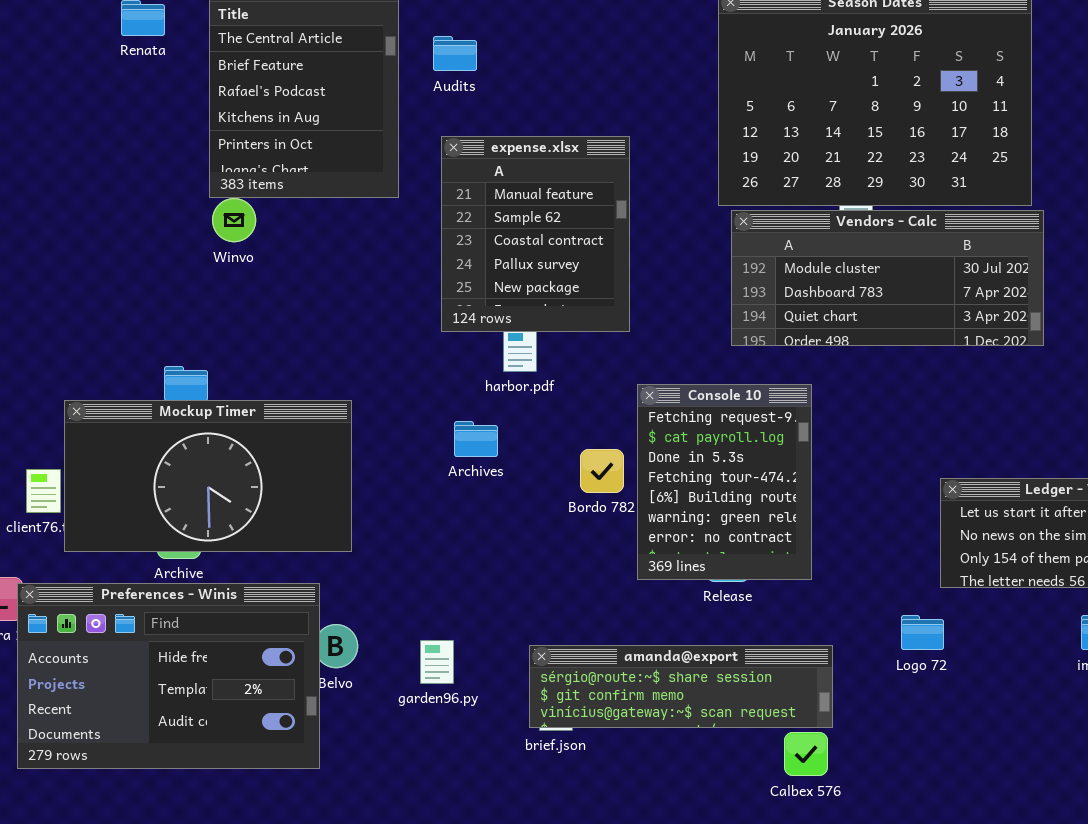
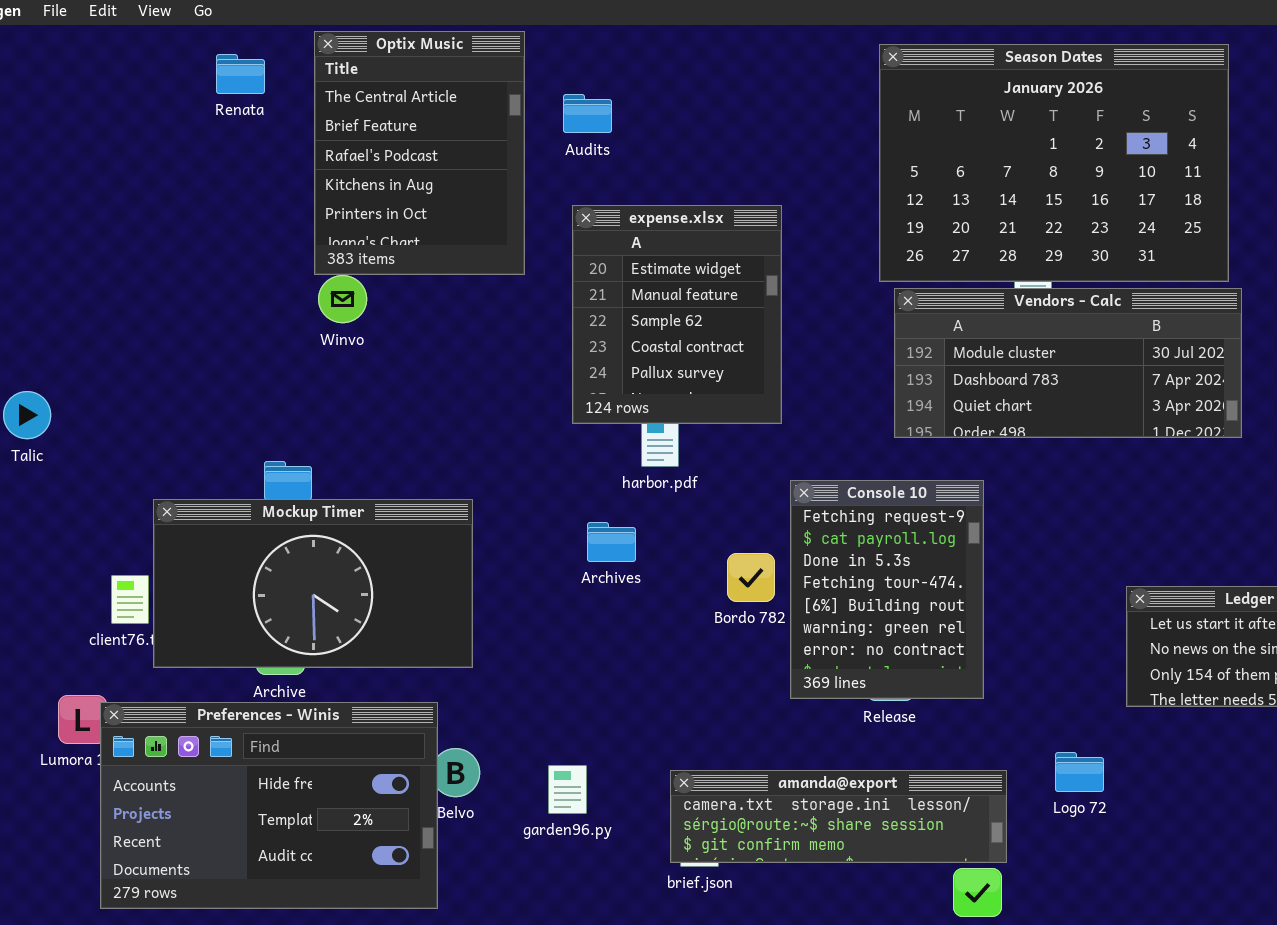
expense.xlsx: [441,136,630,332] -> [572,205,782,424], scrolled up 1 row
Logo 72: [901,615,944,650] -> [1055,752,1104,792], moved
amanda@export: [529,645,833,728] -> [670,770,1007,863], scrolled up 1 row

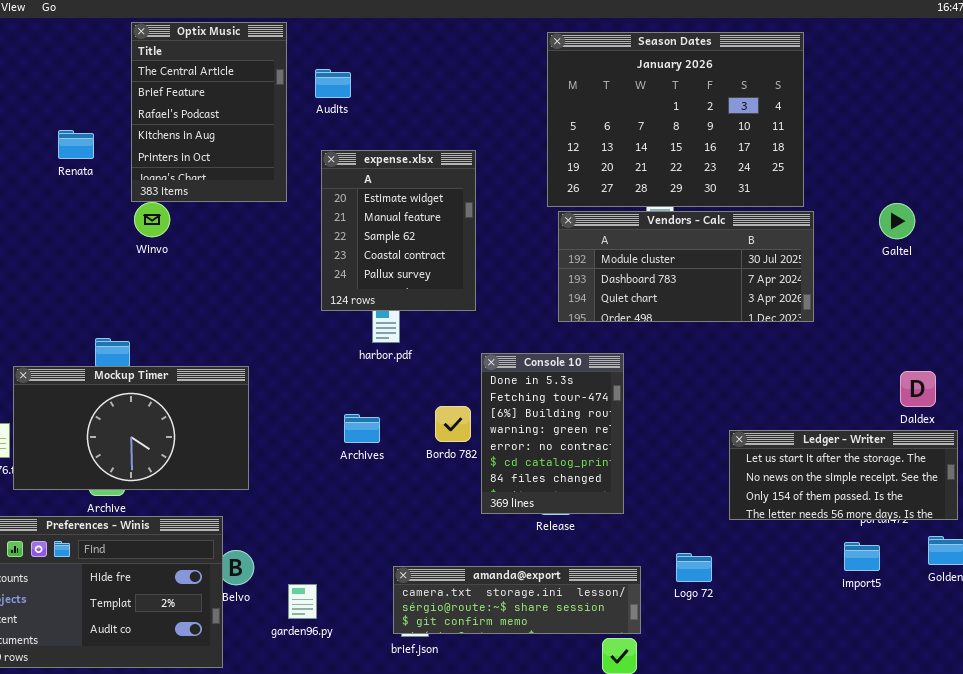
Renata: [216,54,265,94] -> [58,130,94,159], moved
Console 10: [790,480,984,699] -> [481,353,624,514], scrolled down 2 rows
Archives: [587,522,636,562] -> [344,414,380,443], moved
garden96.py: [548,765,587,814] -> [288,584,317,619], moved

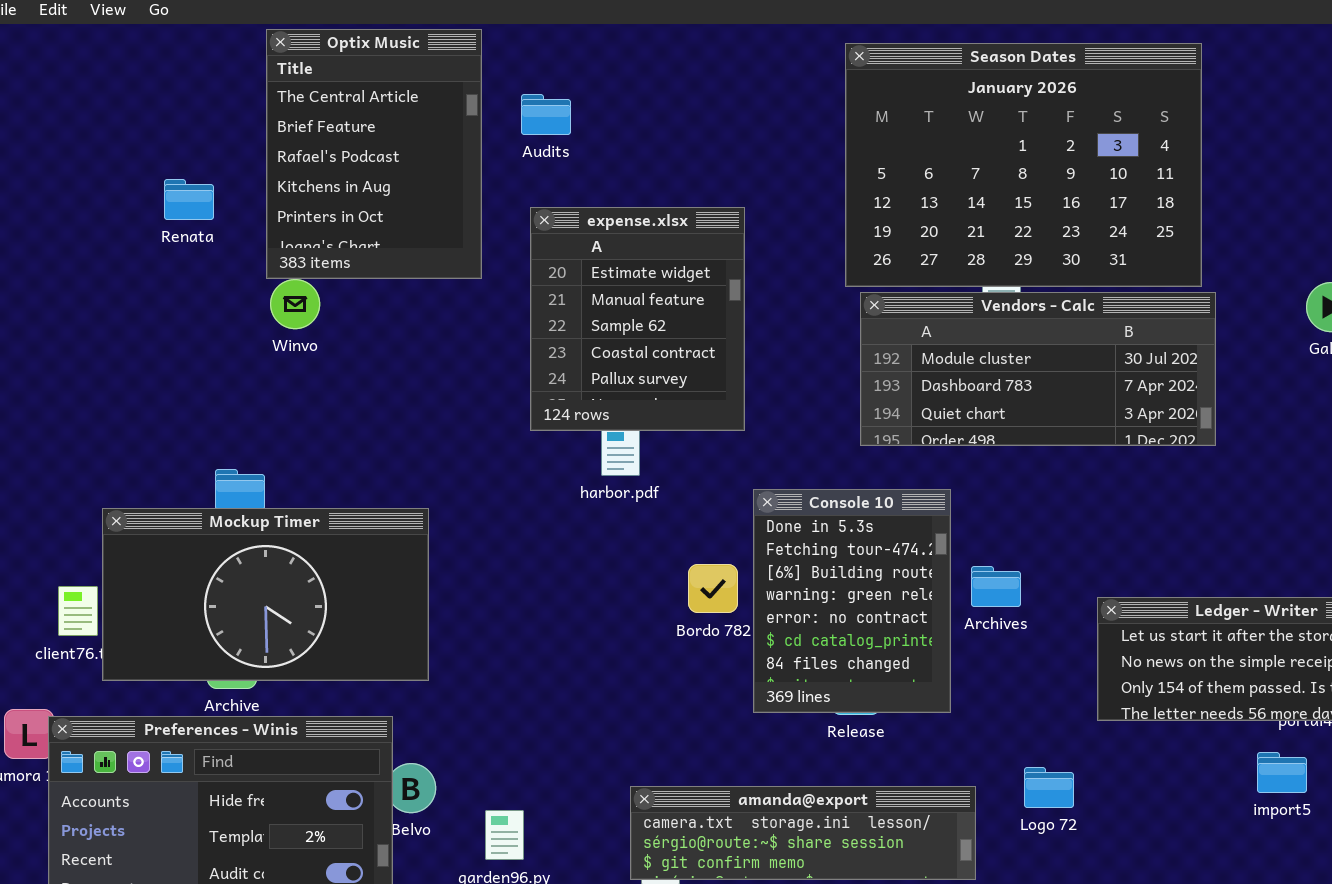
Archives: [344,414,380,443] -> [971,566,1021,607], moved

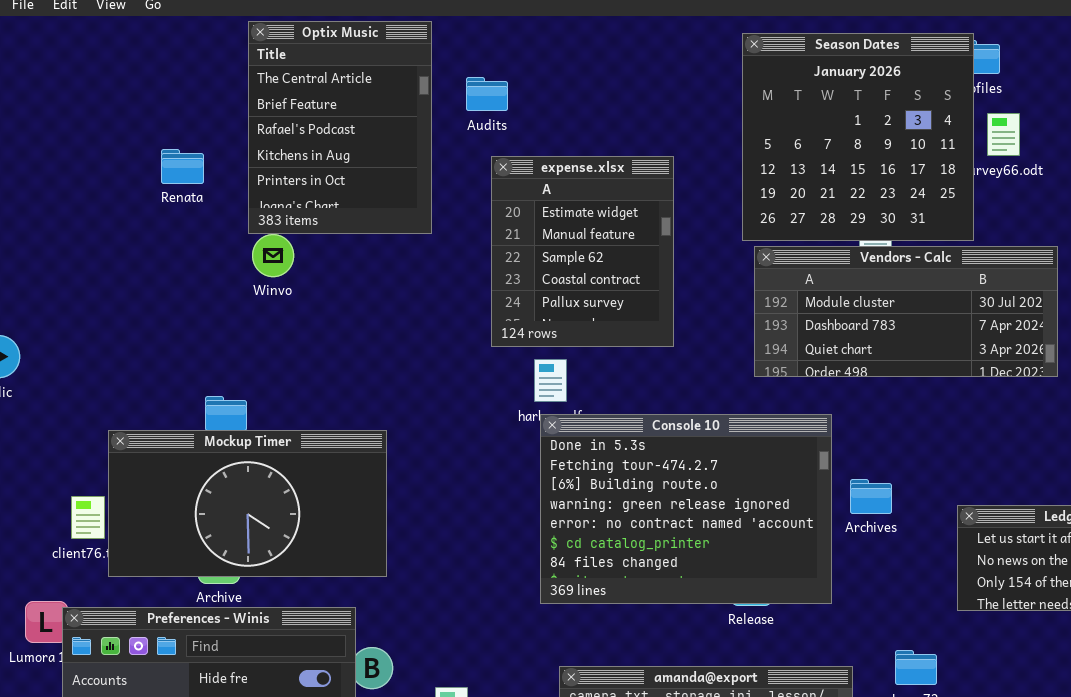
Season Dates: [845,43,1202,287] -> [742,33,974,241], resized
expense.xlsx: [530,207,745,431] -> [491,156,674,347], moved
Console 10: [753,489,951,713] -> [540,414,832,604], resized

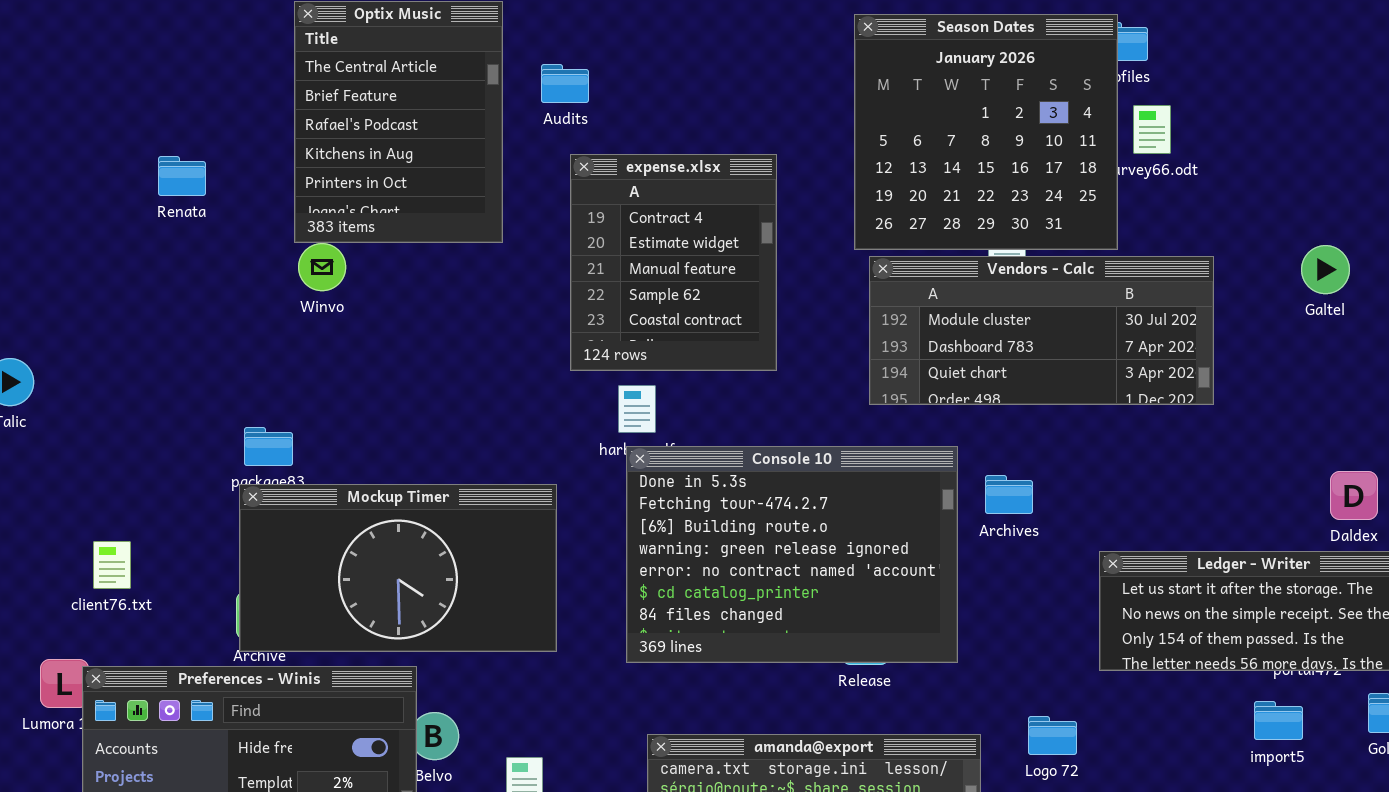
Renata: [161,149,204,184] -> [158,156,206,196], moved
expense.xlsx: [491,156,674,347] -> [570,154,777,371], scrolled up 1 row
Mockup Timer: [108,430,387,577] -> [239,484,557,652], moved
Archives: [850,479,892,514] -> [985,475,1033,514], moved

